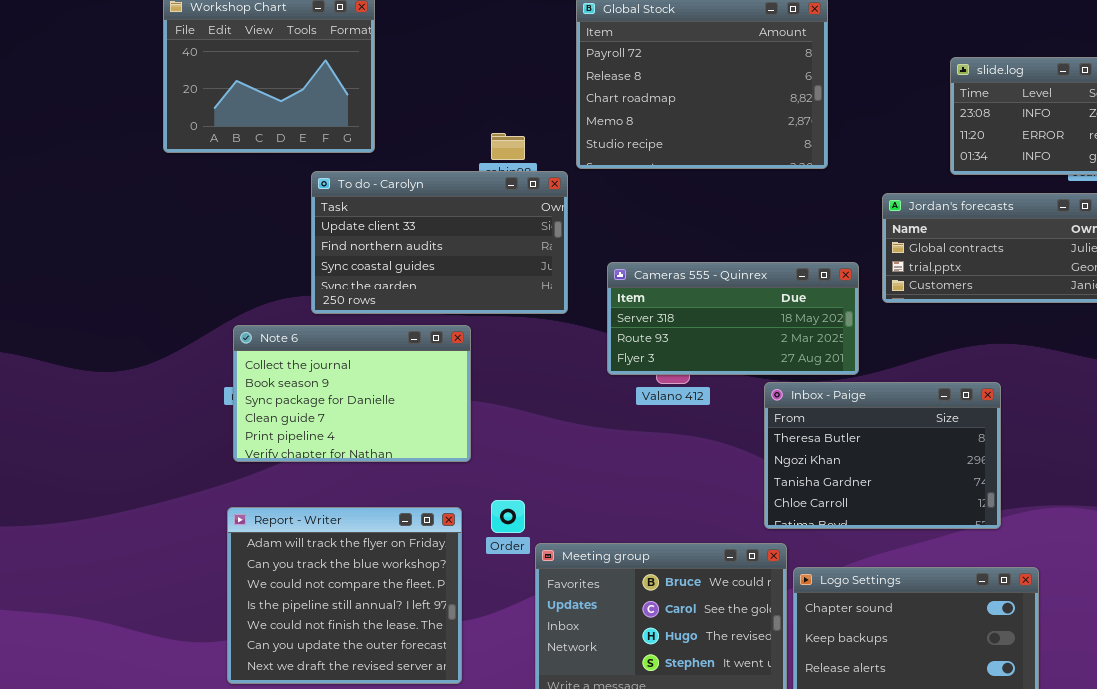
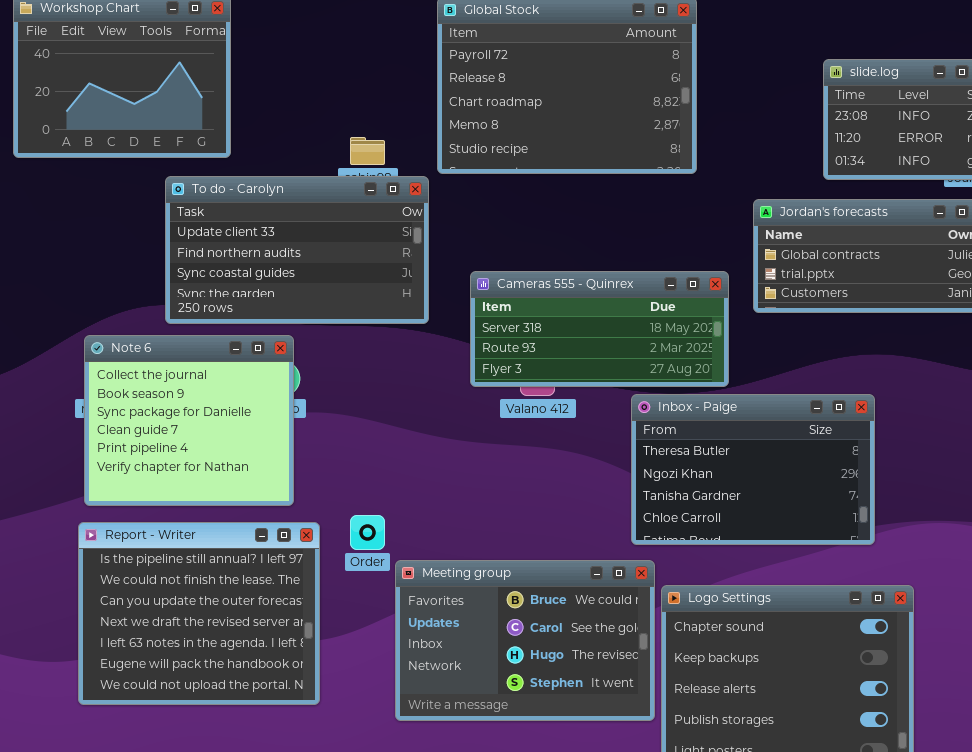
Note 6: [233,325,471,462] -> [84,335,294,506], resized
Report - Writer: [227,507,462,684] -> [78,522,320,705], scrolled down 3 rows

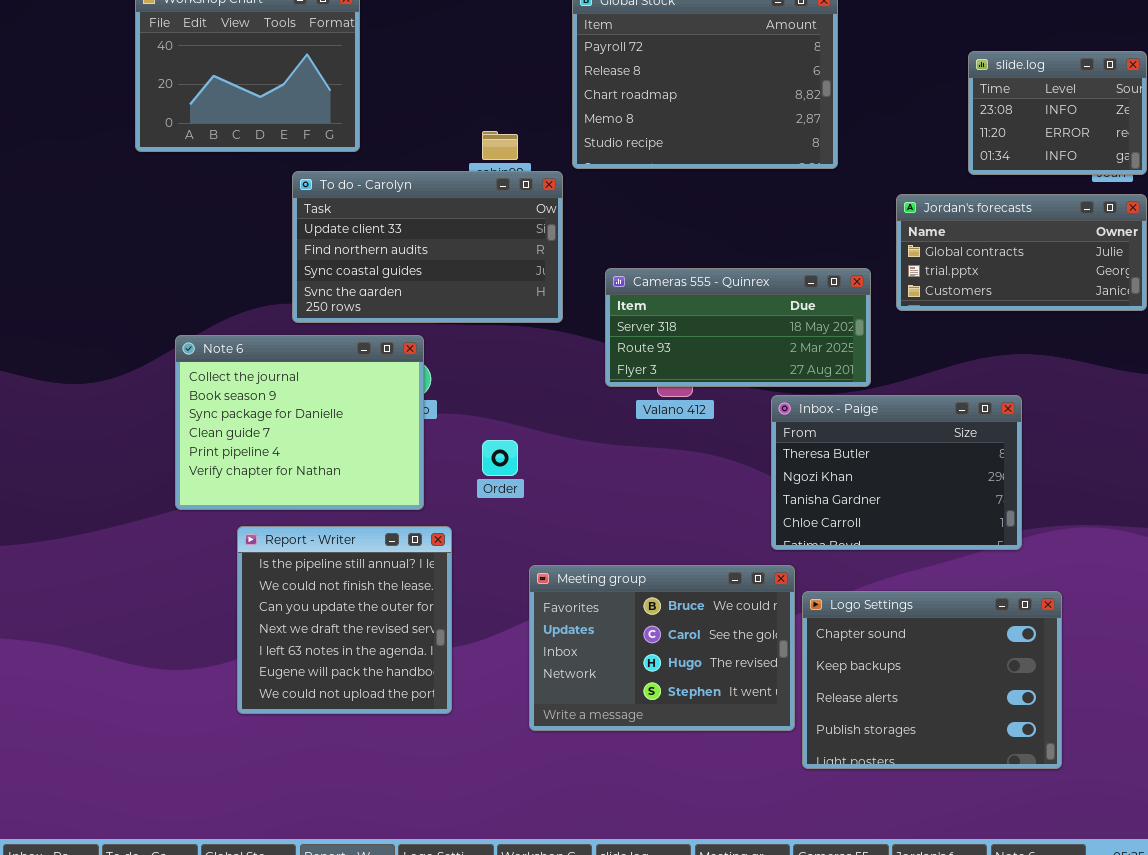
Note 6: [84,335,294,506] -> [175,335,424,510], resized
Order: [350,515,385,550] -> [482,440,518,476], moved
Report - Writer: [78,522,320,705] -> [237,526,452,714], resized

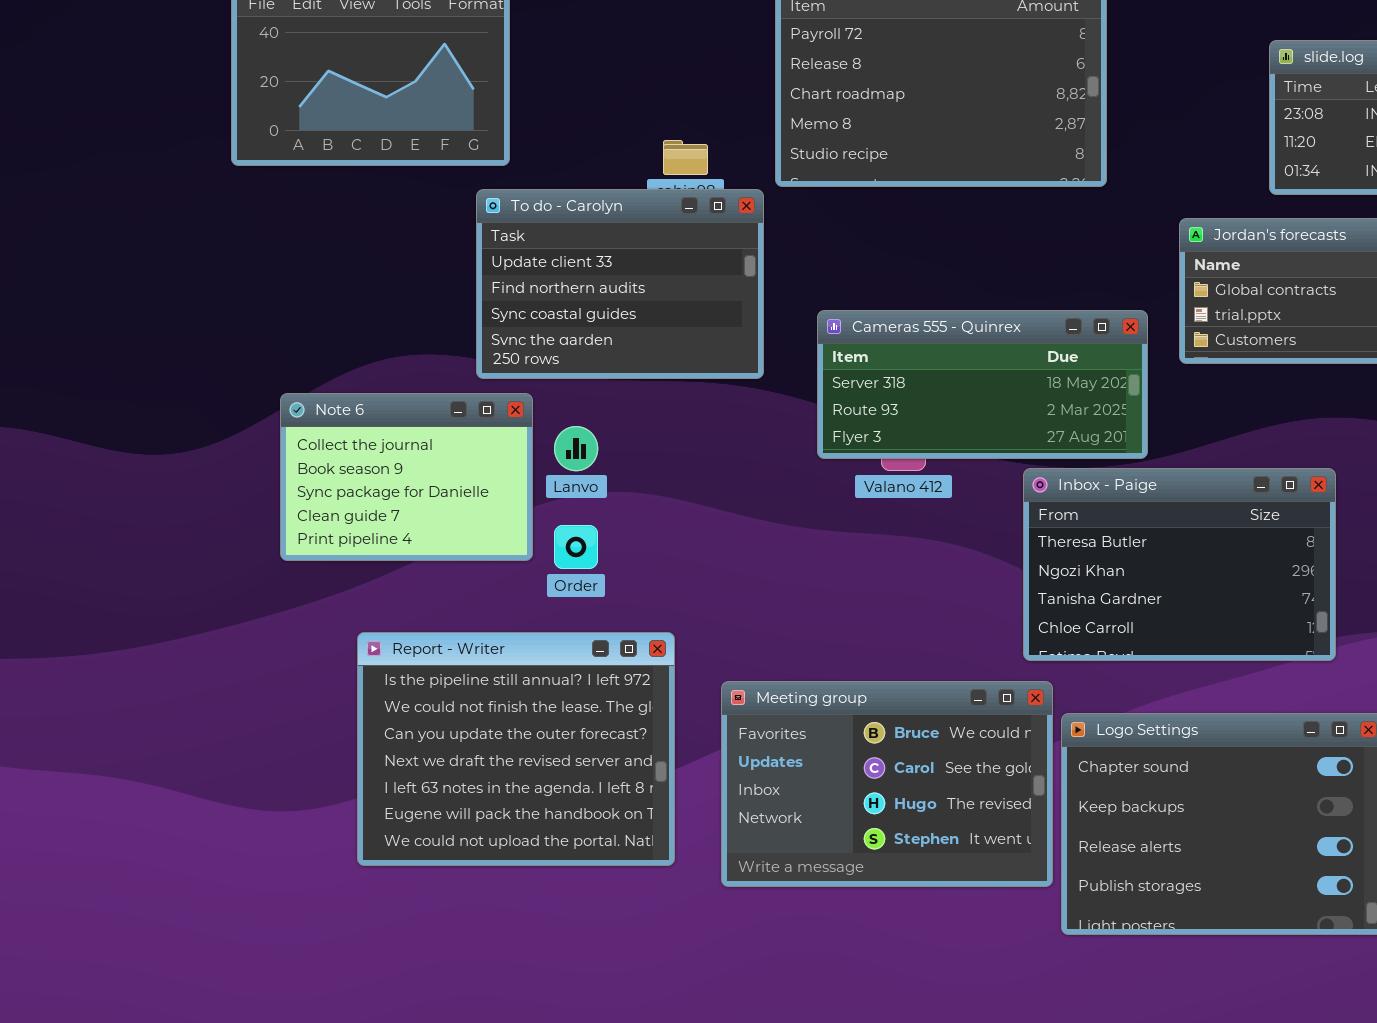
To do - Carolyn: [292,171,563,323] -> [476,189,764,379], resized
Note 6: [175,335,424,510] -> [280,393,533,561], resized
Order: [482,440,518,476] -> [554,525,598,569], moved
Report - Writer: [237,526,452,714] -> [357,632,675,866], resized

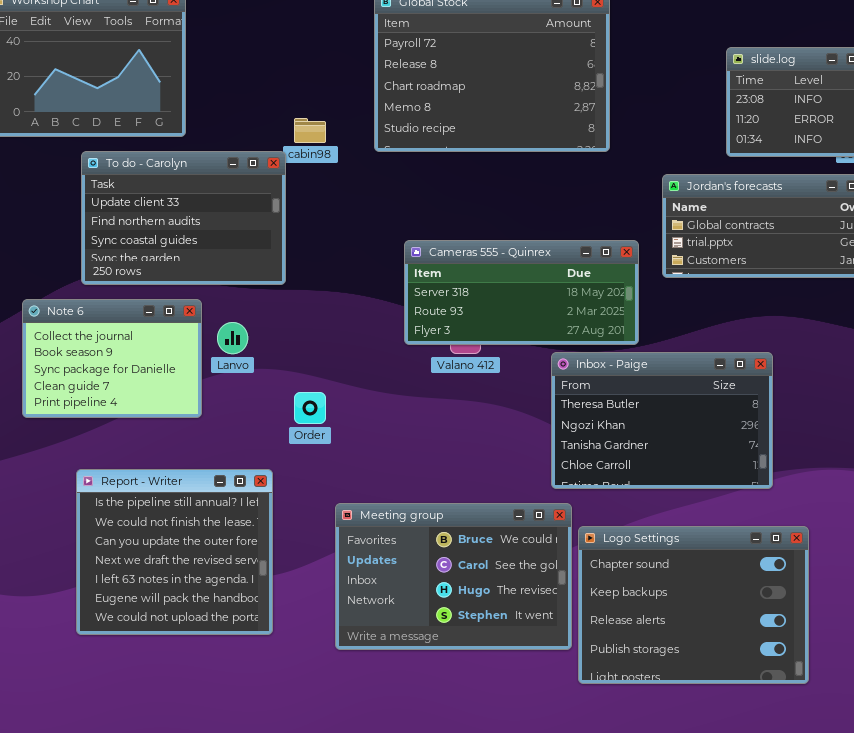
To do - Carolyn: [476,189,764,379] -> [81,151,286,285], moved
Order: [554,525,598,569] -> [294,392,326,424], moved
Report - Writer: [357,632,675,866] -> [76,469,273,635], resized

